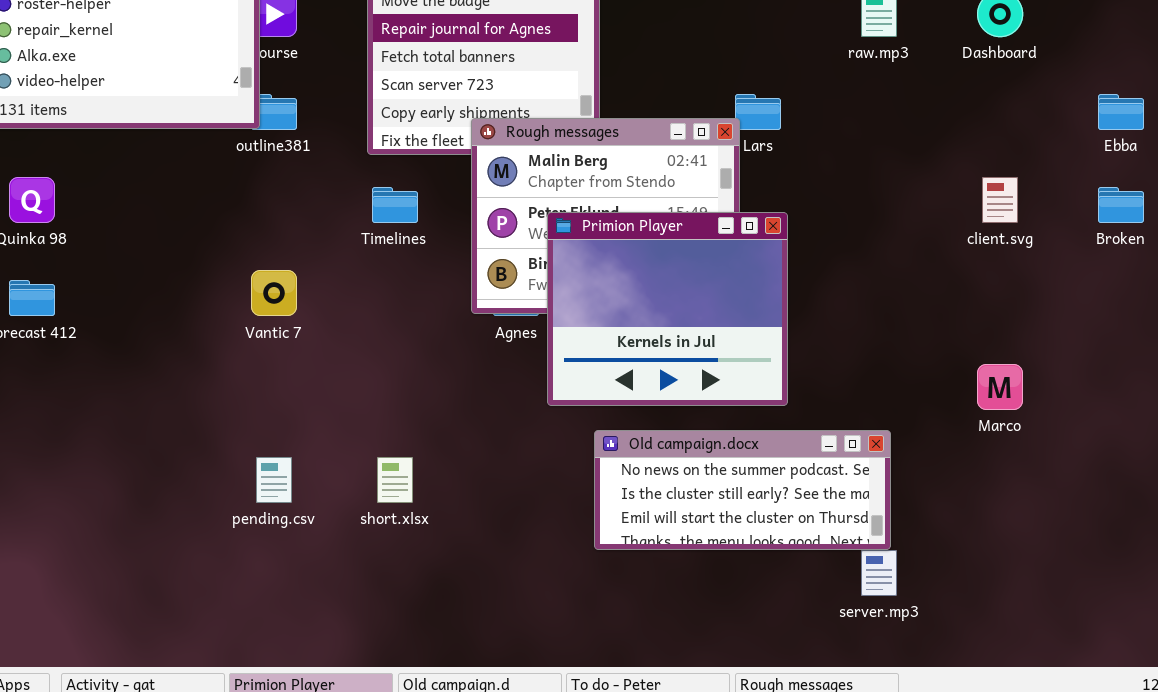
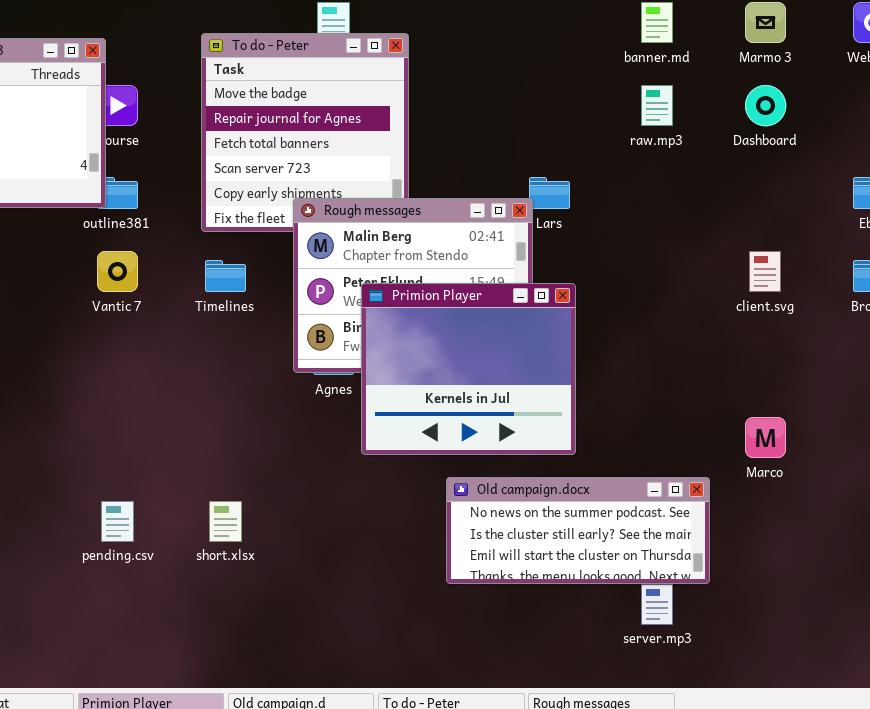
Vantic 7: [251,270,297,316] -> [97,251,138,292], moved
Old campaign.docx: [594,430,891,550] -> [446,477,710,584], moved

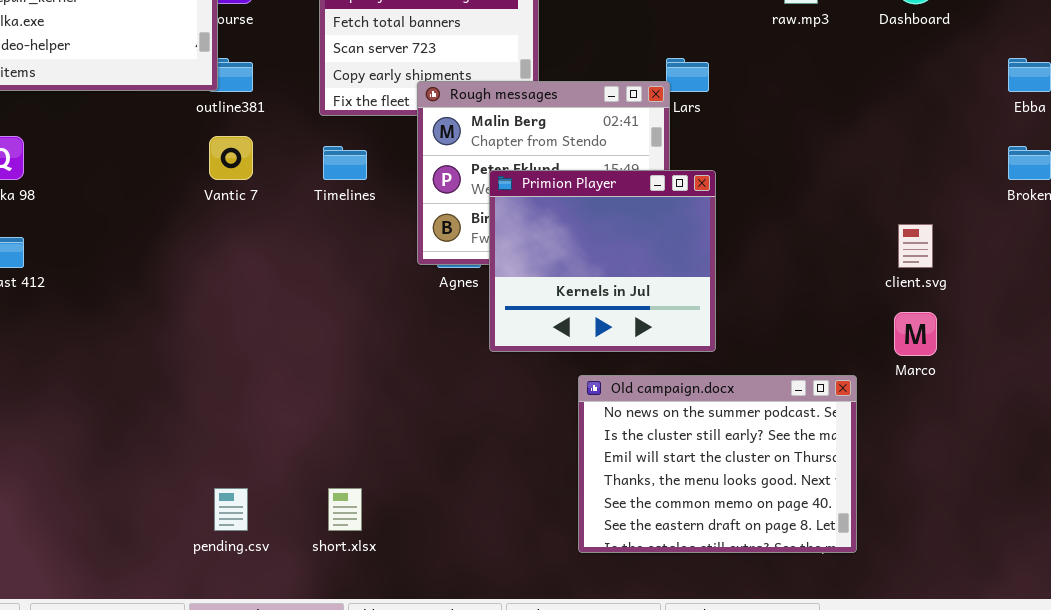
client.svg: [749,251,781,292] -> [898,224,933,268], moved
Old campaign.docx: [446,477,710,584] -> [578,375,857,553], resized
pending.csv: [101,501,134,542] -> [214,488,248,531], moved
short.xlsx: [209,501,242,542] -> [328,488,362,531], moved

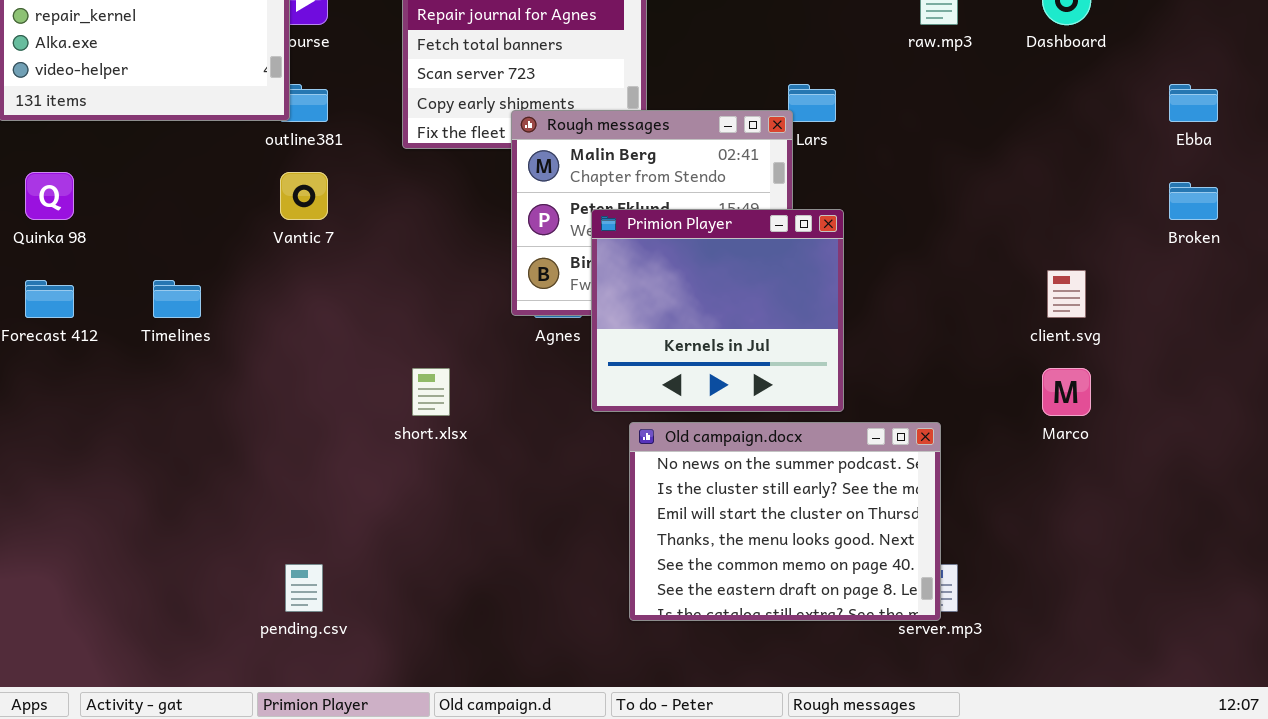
Timelines: [323,146,367,180] -> [153,280,201,318], moved
Old campaign.docx: [578,375,857,553] -> [629,422,941,621], moved
short.xlsx: [328,488,362,531] -> [412,368,450,416], moved

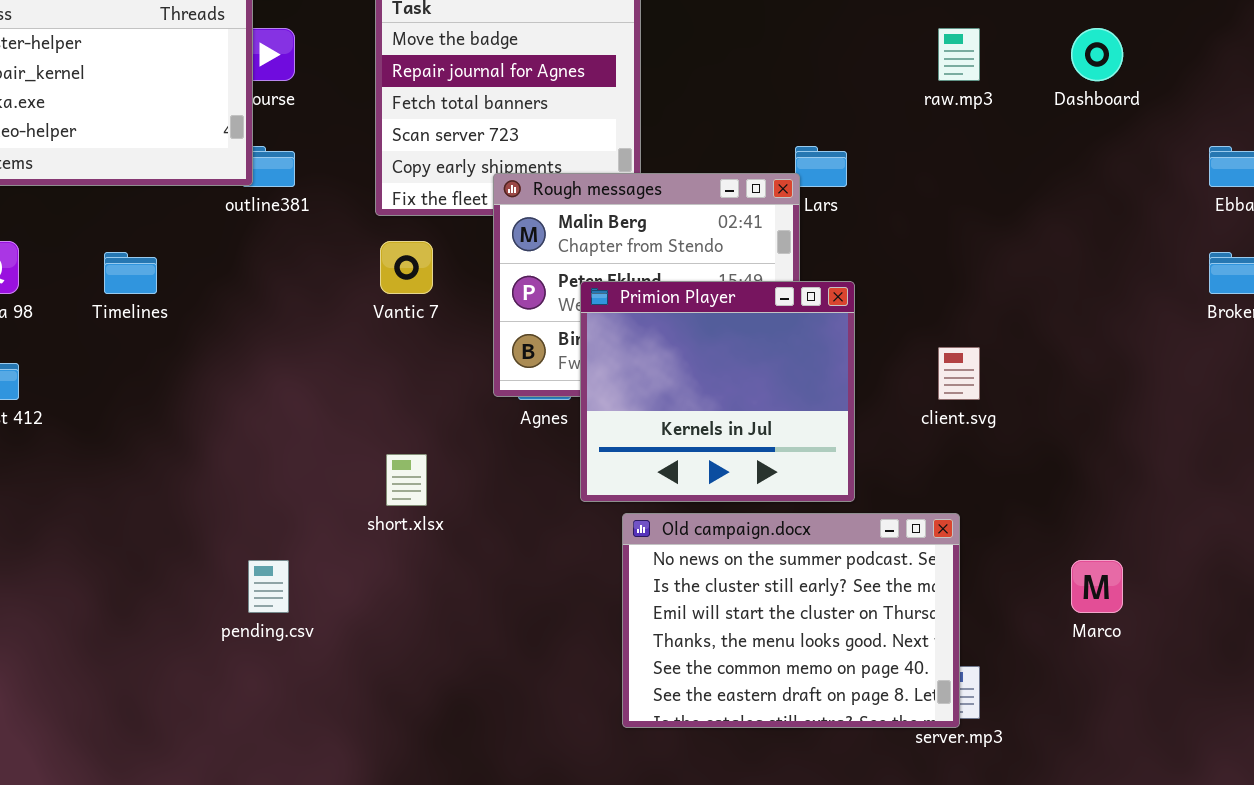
Vantic 7: [280,172,328,220] -> [380,241,433,294], moved
client.svg: [1047,270,1086,318] -> [938,347,980,400], moved
Timelines: [153,280,201,318] -> [104,252,157,294], moved
Marco: [1042,368,1091,416] -> [1071,560,1123,613], moved
pending.csv: [285,564,323,612] -> [248,560,289,613], moved

